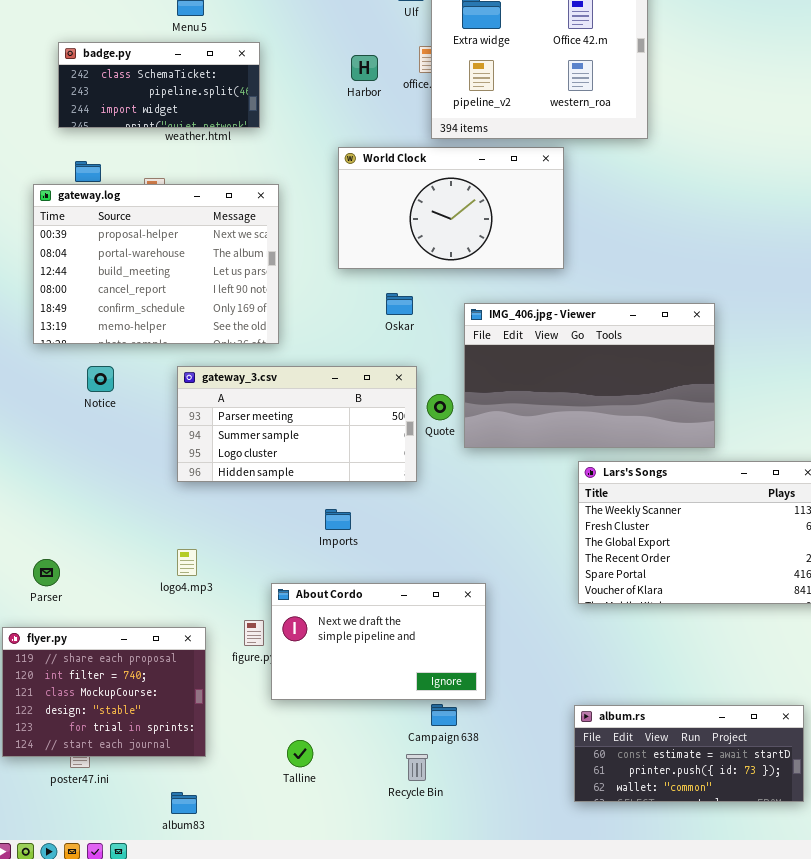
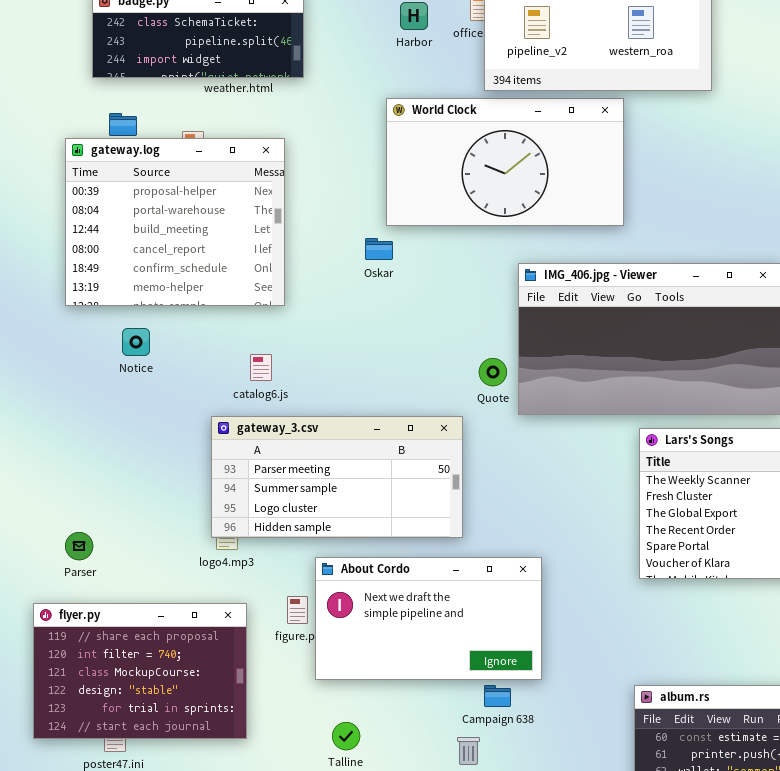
gateway.log: [33,184,279,344] -> [65,138,285,306], resized
Oskar: [386,293,413,315] -> [365,238,393,260], moved
gateway_3.csv: [177,366,417,482] -> [211,416,463,538], moved

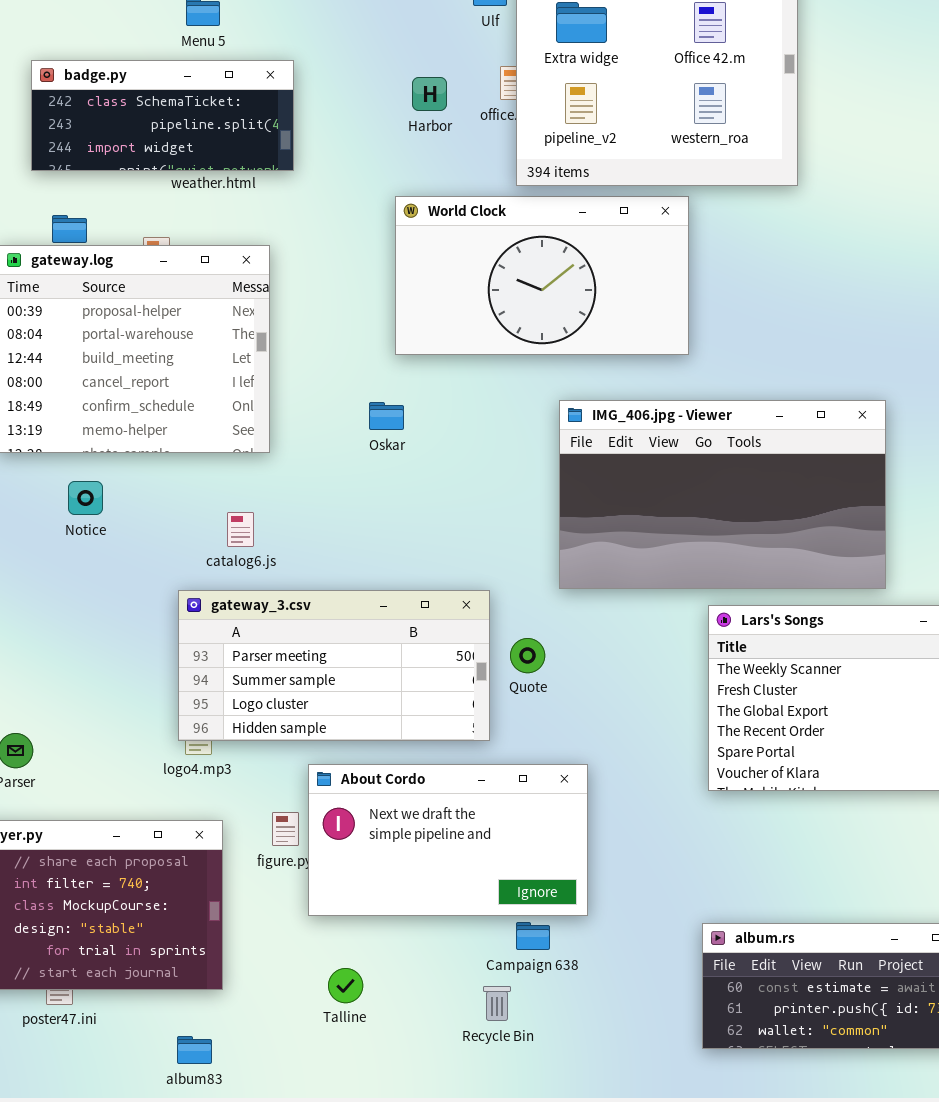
Oskar: [365,238,393,260] -> [369,402,404,430], moved
Quote: [479,358,507,386] -> [510,638,545,673], moved

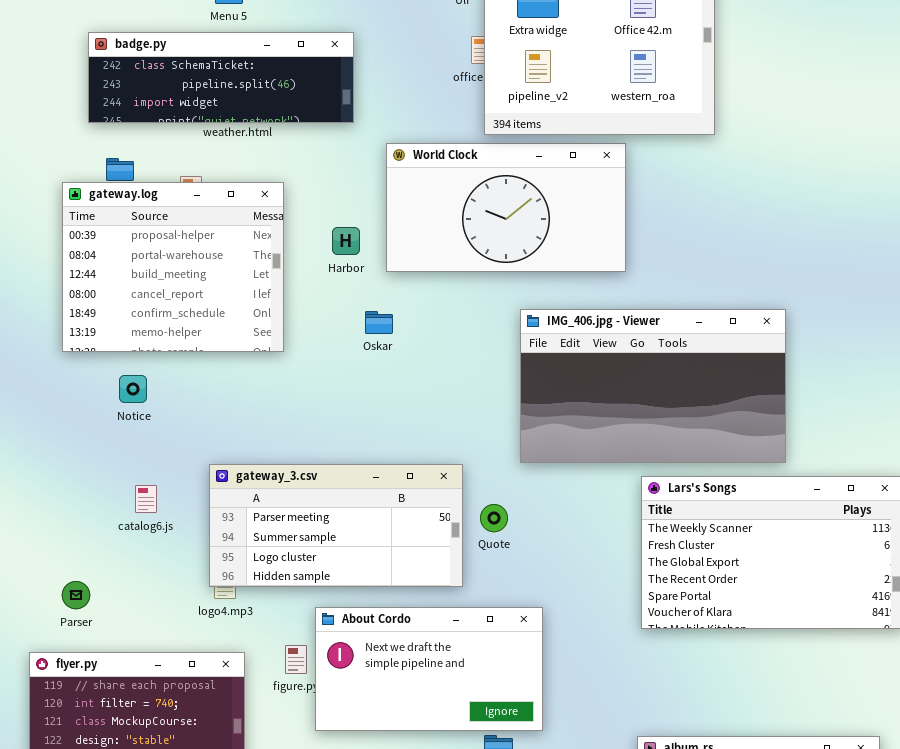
badge.py: [31,60,294,171] -> [88,32,354,123], resized
Harbor: [412,77,447,111] -> [332,227,360,255], moved
catalog6.js: [227,512,254,547] -> [135,485,157,513], moved

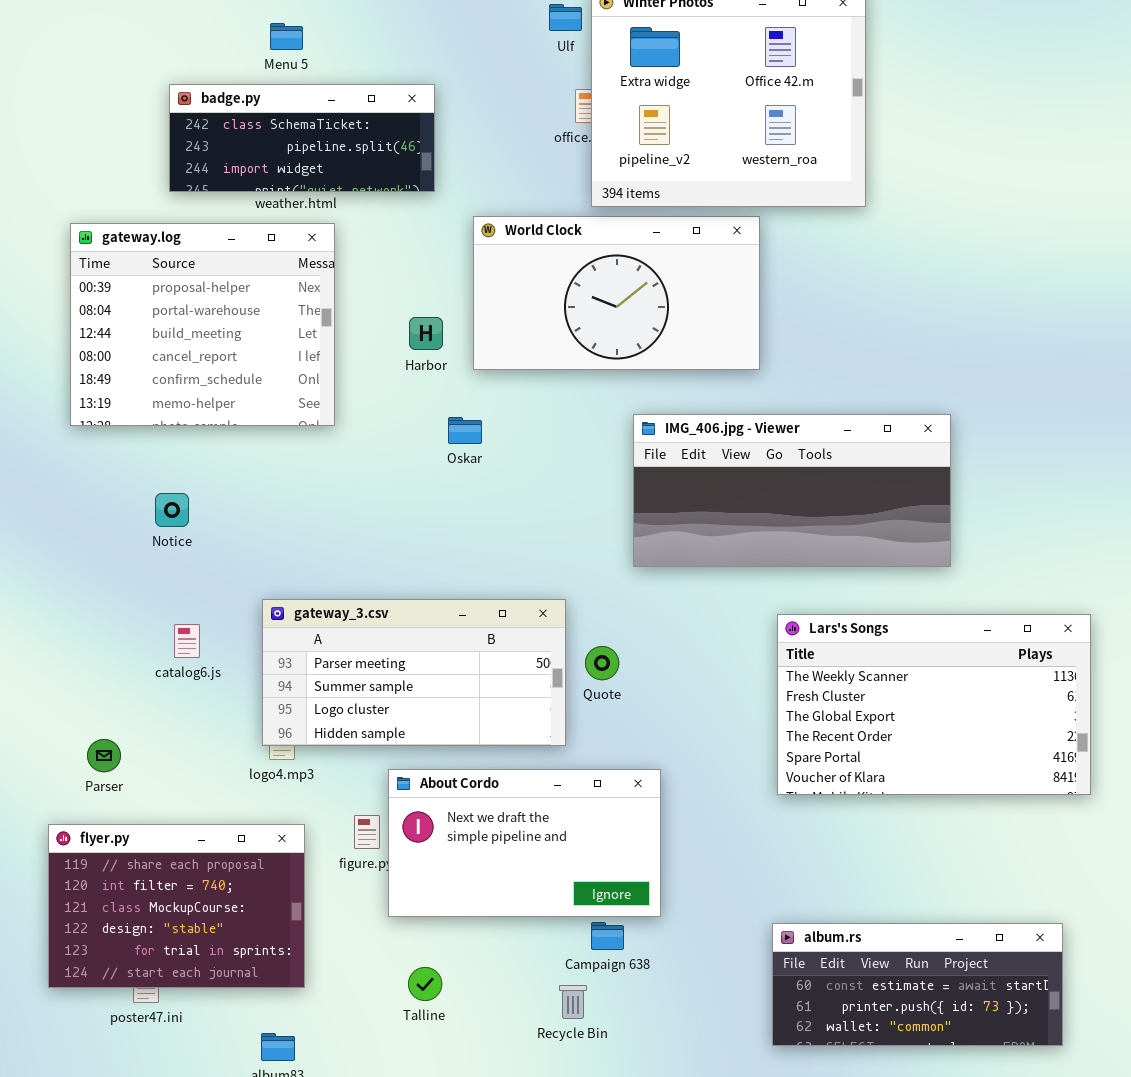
badge.py: [88,32,354,123] -> [169,84,435,192], resized
gateway.log: [62,182,284,352] -> [70,223,335,426], moved
IMG_406.jpg - Viewer: [520,309,786,463] -> [633,414,951,567], resized

